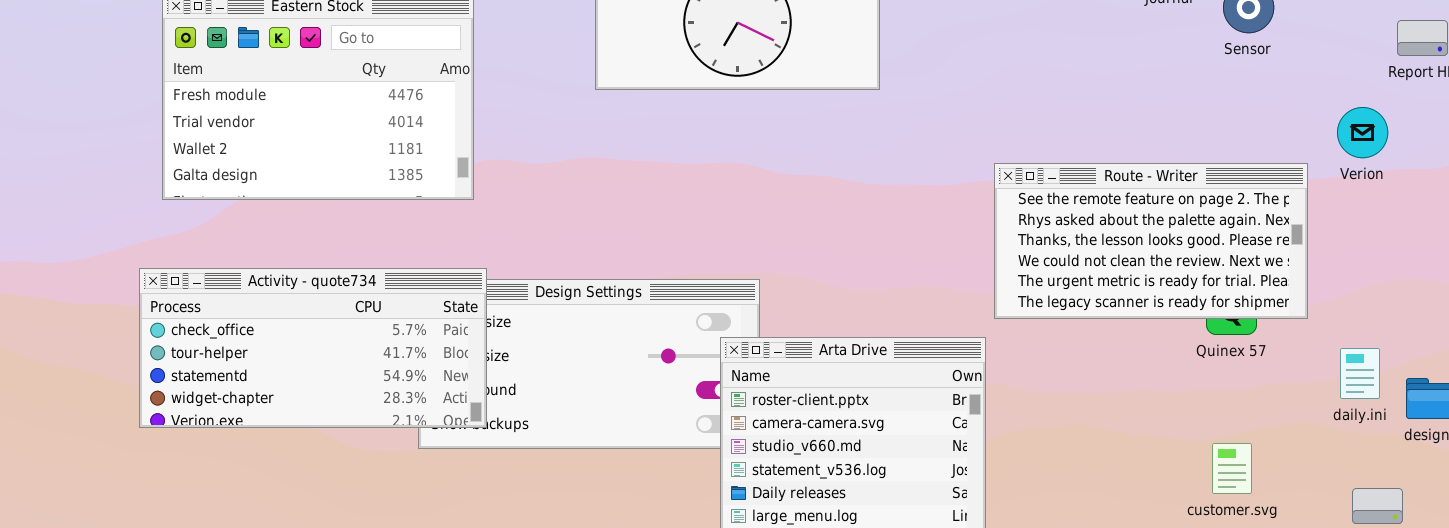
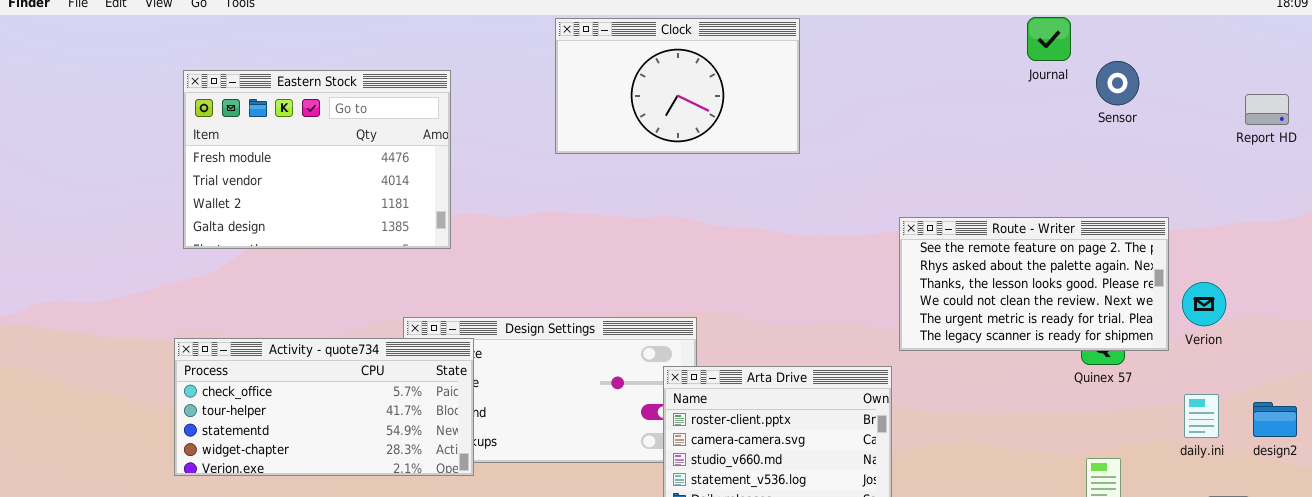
Verion: [1337,107,1388,158] -> [1182,282,1226,326], moved
Activity - quote734: [139,268,487,428] -> [174,338,474,476], moved
daily.ini: [1340,348,1380,399] -> [1184,394,1219,438], moved

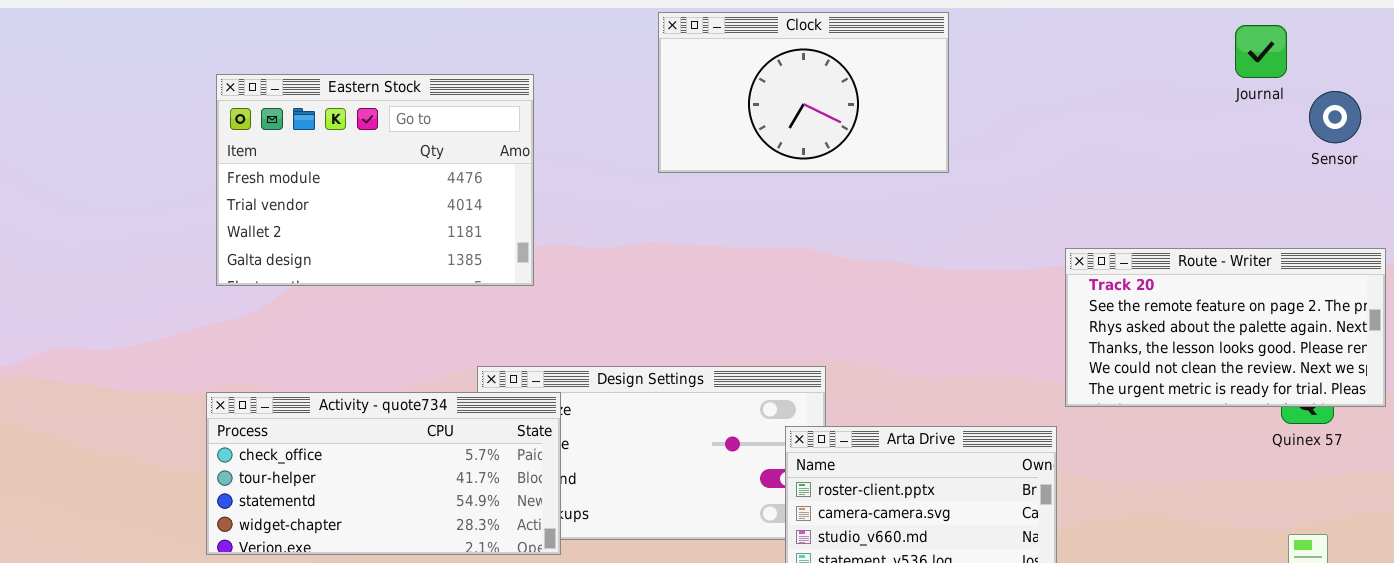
Journal: [1027,17,1071,61] -> [1235,25,1287,78], moved
Sensor: [1096,61,1139,105] -> [1309,91,1361,143], moved
Route - Writer: [899,217,1169,351] -> [1065,248,1386,407], scrolled up 1 row

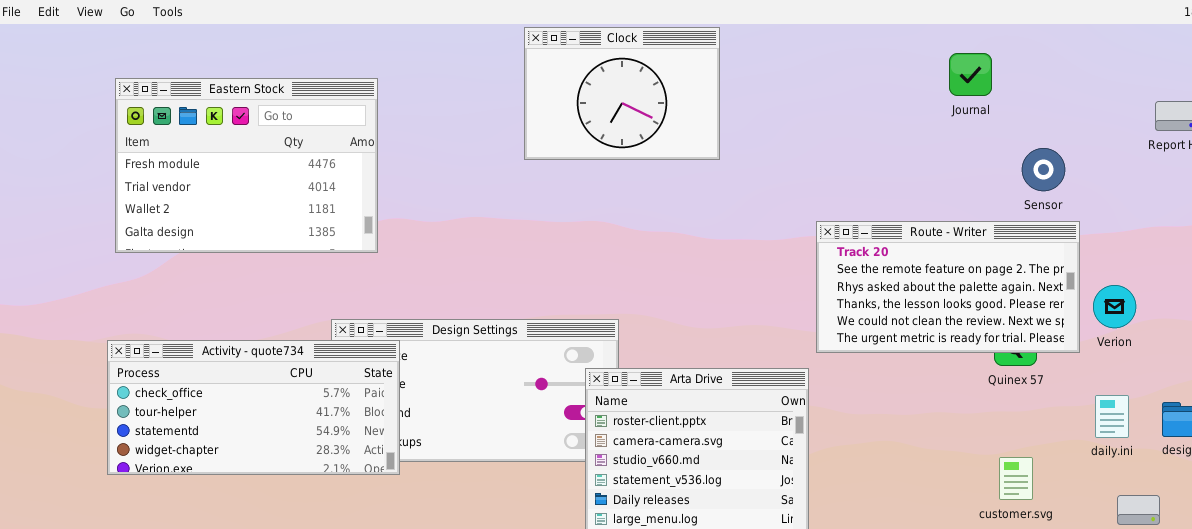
Clock: [658,12,949,173] -> [524,27,720,160], resized
Journal: [1235,25,1287,78] -> [949,53,992,96], moved
Sensor: [1309,91,1361,143] -> [1022,148,1065,191], moved

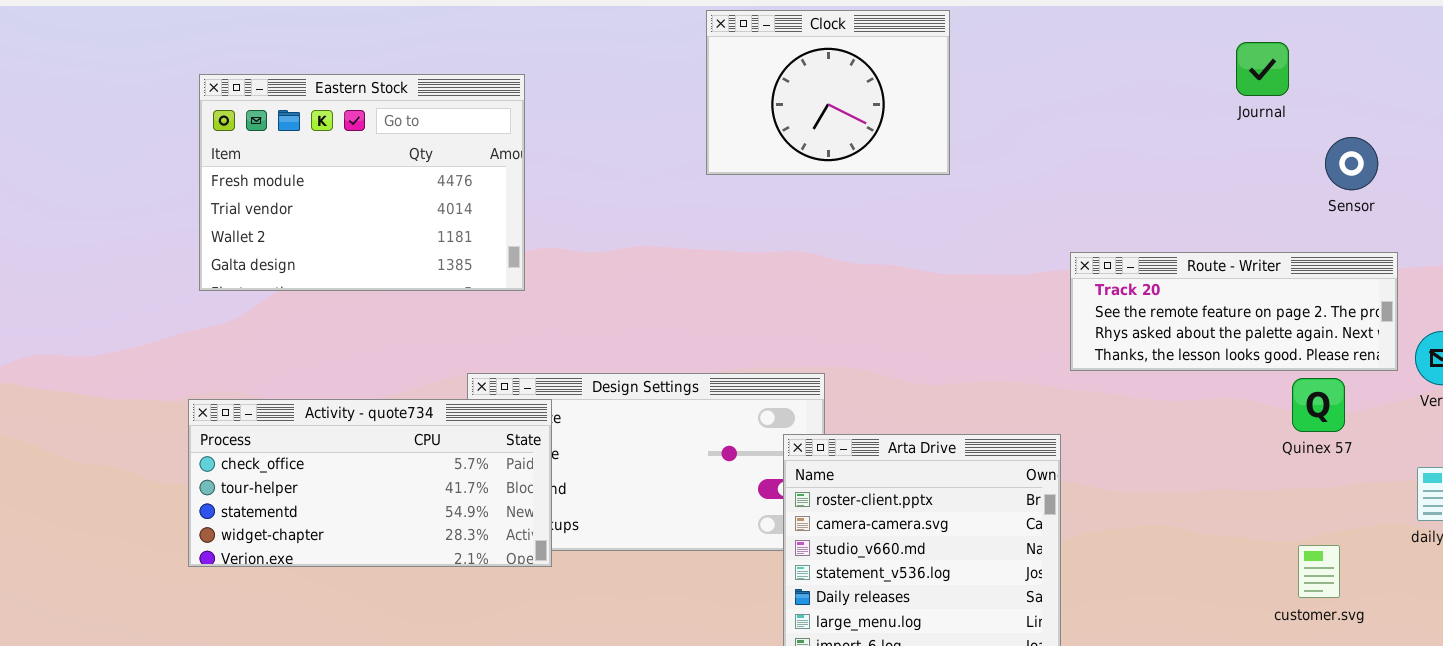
Sensor: [1022,148,1065,191] -> [1325,137,1378,190], moved
Route - Writer: [816,221,1080,353] -> [1070,252,1398,371], resized

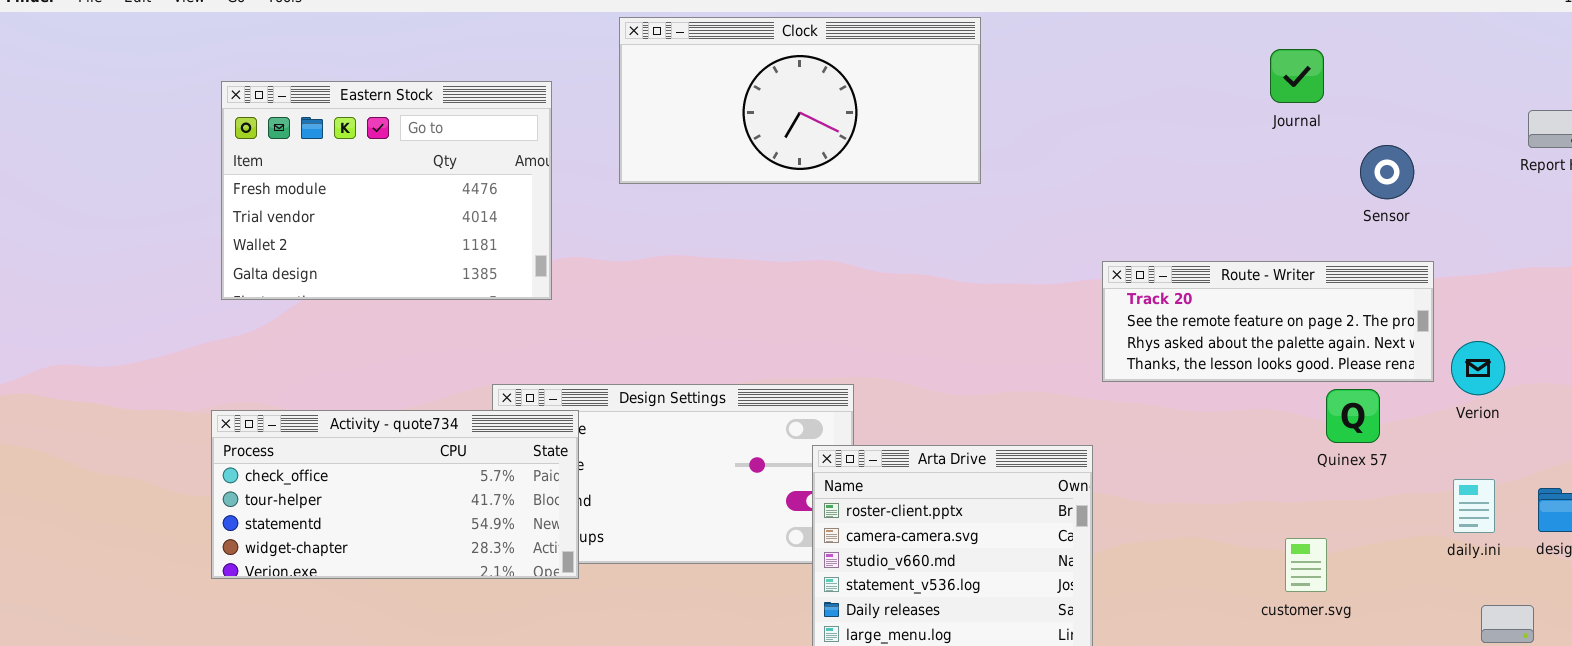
Clock: [706,10,950,175] -> [619,17,981,184], resized
customer.svg: [1298,545,1340,598] -> [1285,538,1327,592], moved

